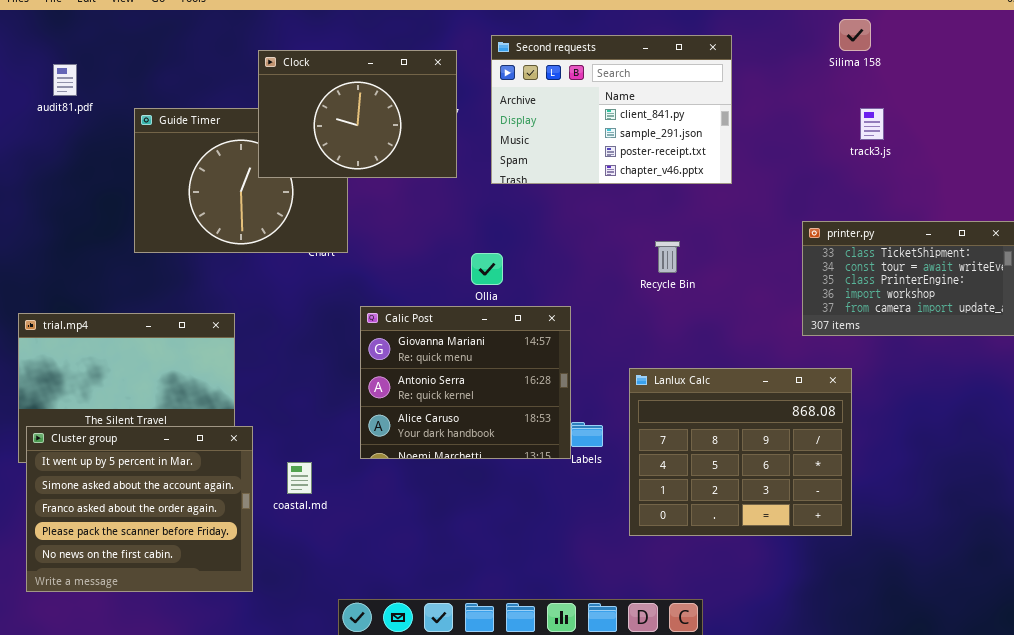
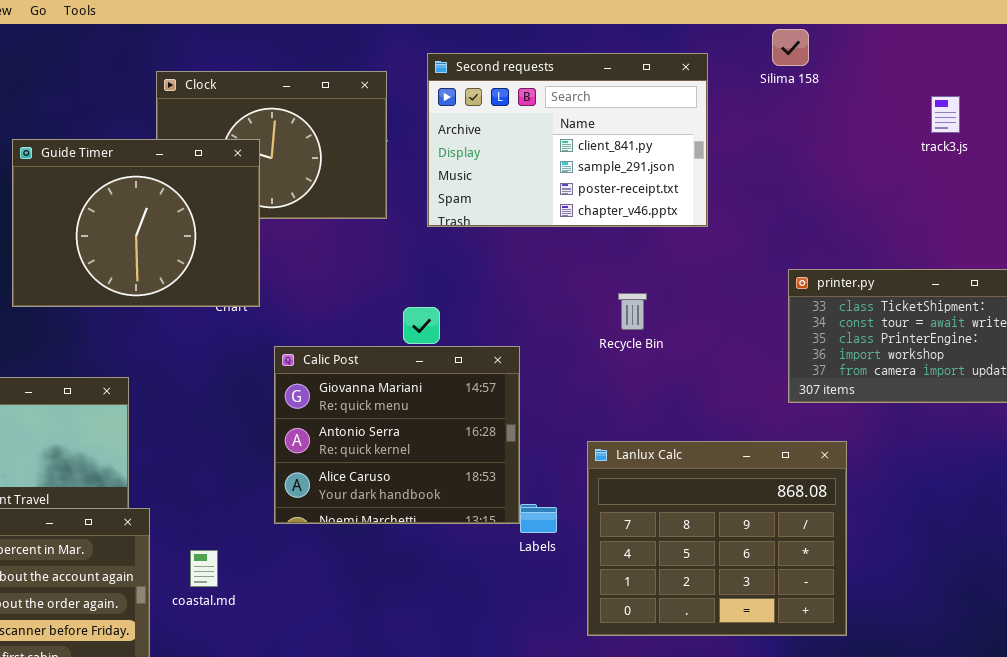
Silima 158: [839,19,871,51] -> [772,29,809,66], moved
Guide Timer: [134,108,348,253] -> [12,139,260,307], raised
track3.js: [860,108,884,140] -> [931,96,960,133], moved
Calic Post: [360,306,571,459] -> [274,346,520,524], moved

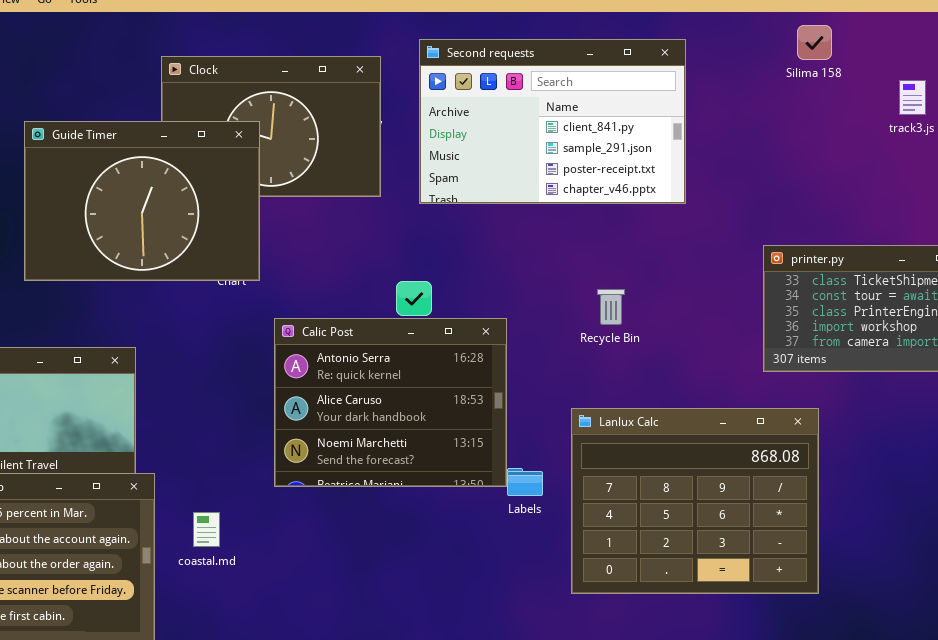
Silima 158: [772,29,809,66] -> [797,25,832,60], moved
Recycle Bin: [618,293,647,330] -> [597,289,625,325], moved
Calic Post: [274,346,520,524] -> [274,318,507,487], scrolled down 1 row

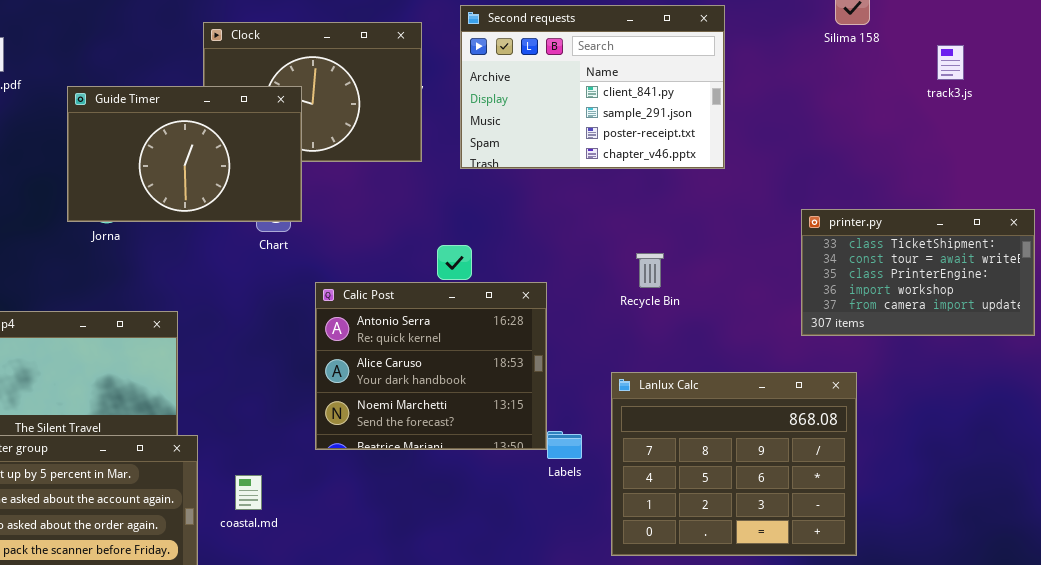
Guide Timer: [24,121,260,281] -> [67,86,302,222], resized

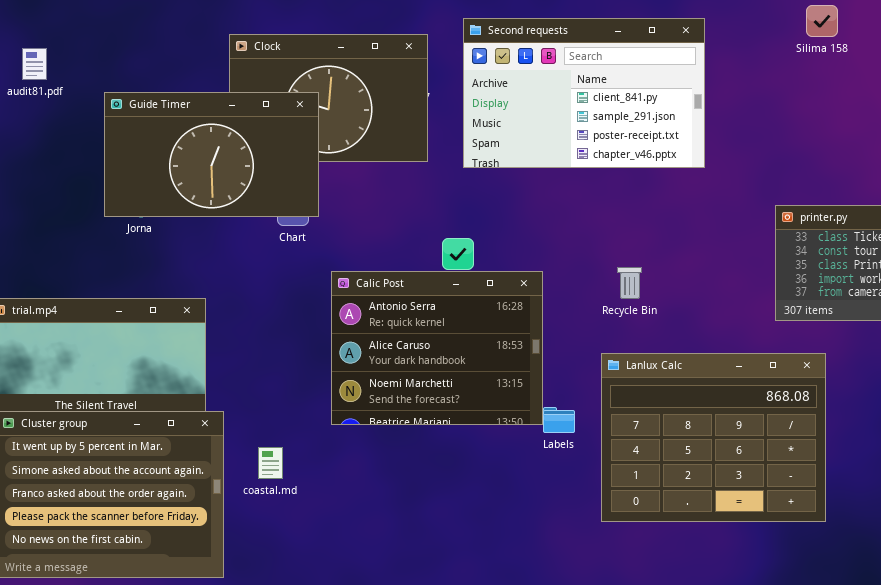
Recycle Bin: [636,253,664,288] -> [617,267,642,299], moved

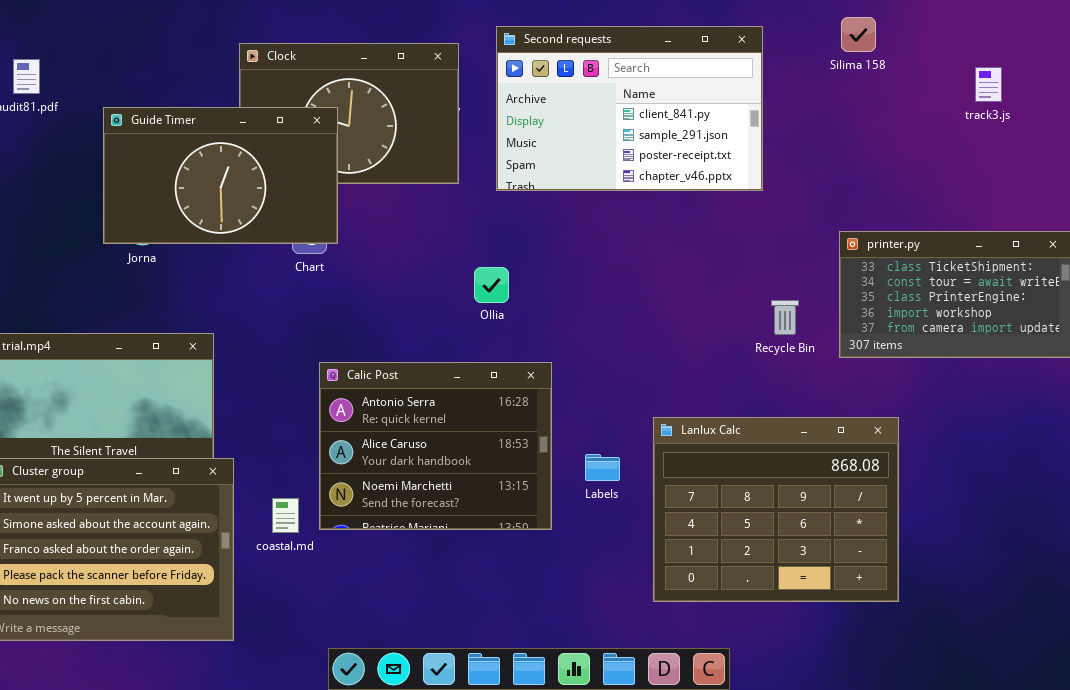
Silima 158: [806,5,838,37] -> [841,17,876,52], moved
Recycle Bin: [617,267,642,299] -> [771,300,799,335], moved
Calic Post: [331,271,543,425] -> [319,362,552,530], moved
Lanlux Calc: [601,353,826,522] -> [653,417,899,602], moved

